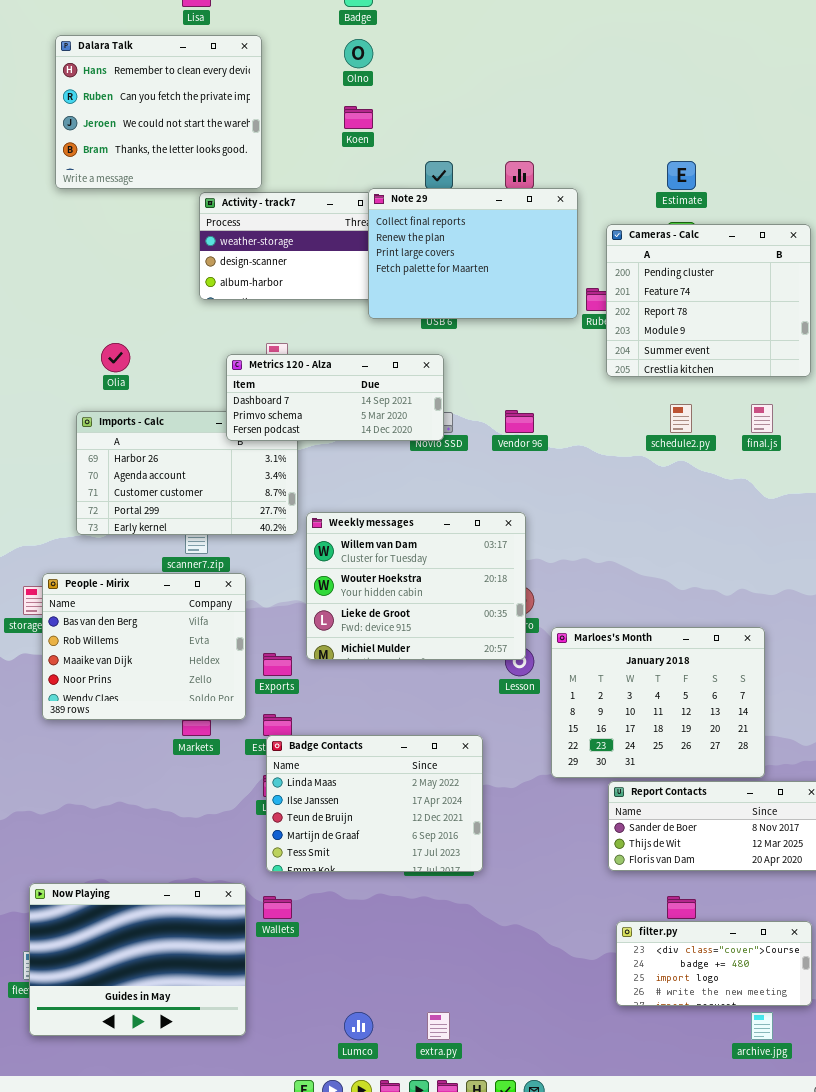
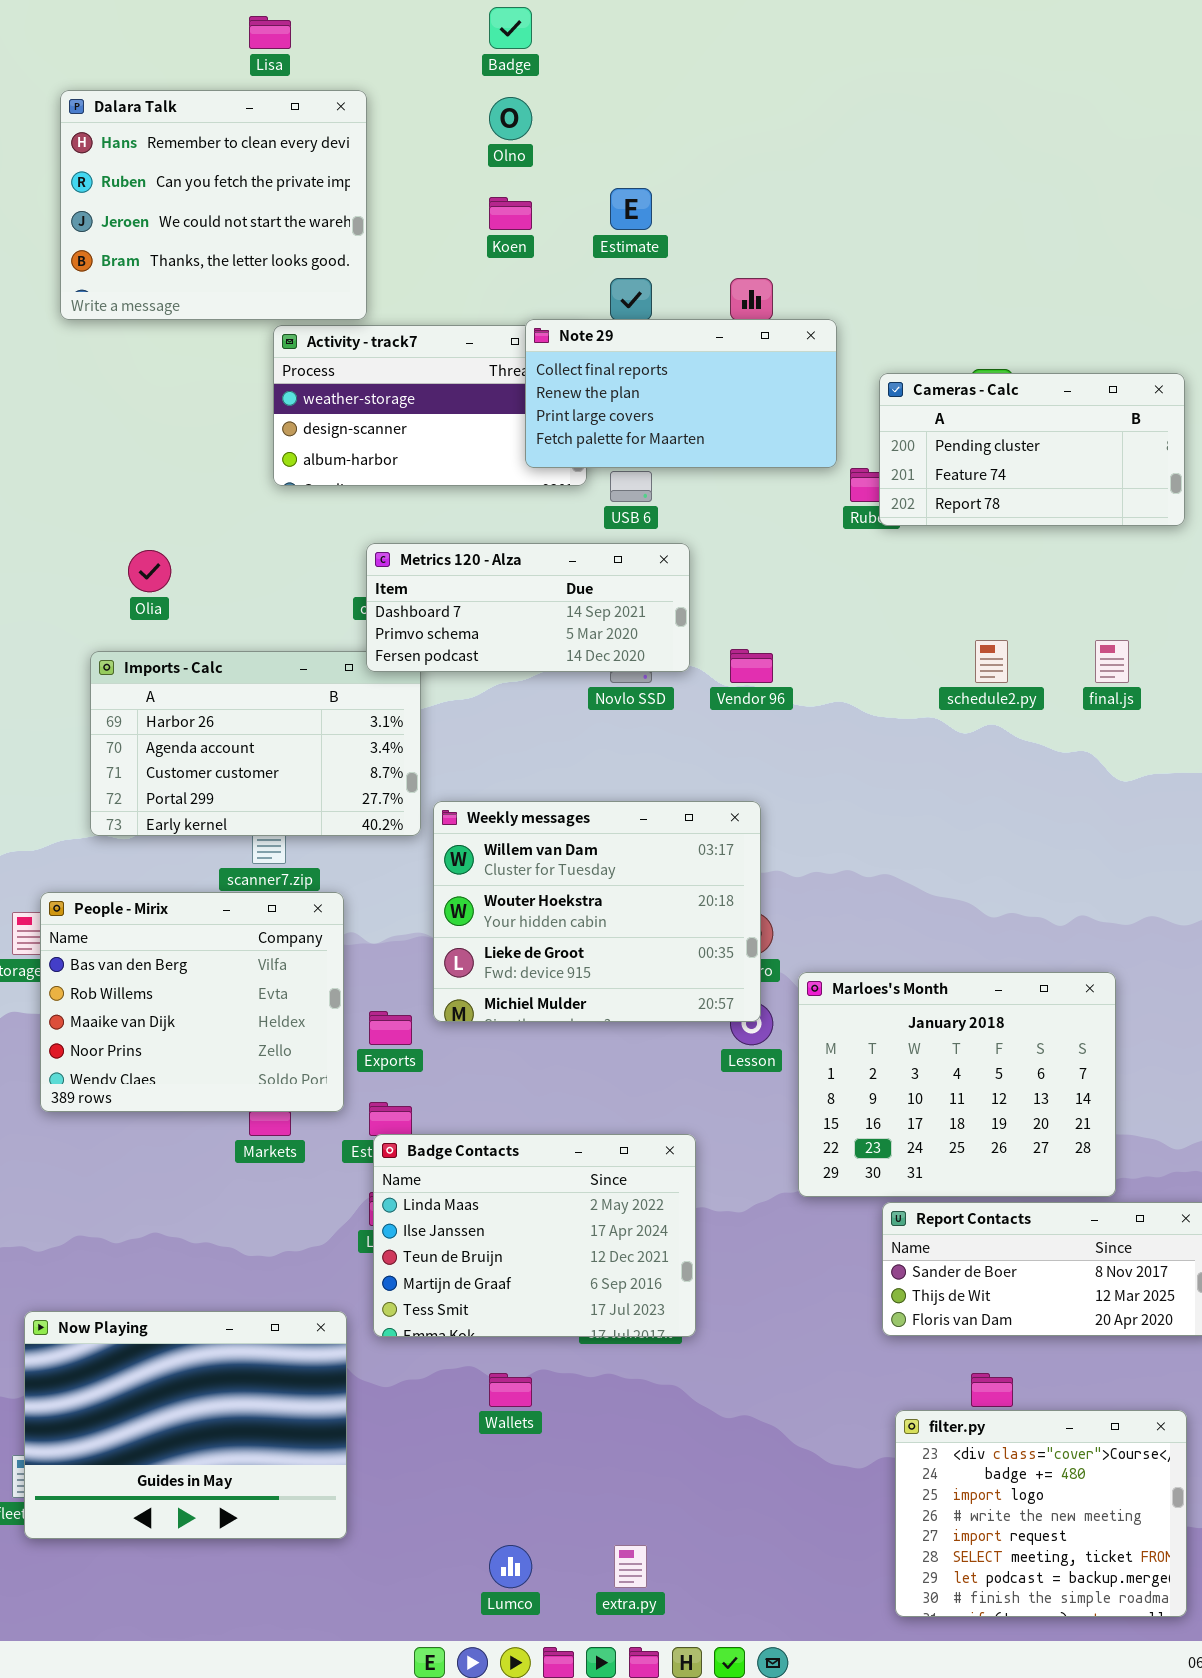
Estimate: [667,161,696,190] -> [610,188,652,230], moved
Note 29: [368,188,578,319] -> [525,319,837,468], resized
Cameras - Calc: [606,224,811,377] -> [879,373,1185,526], resized
Metrics 120 - Alza: [226,354,444,441] -> [366,543,690,672], moved
Now Playing: [29,883,246,1036] -> [24,1311,347,1539], moved
Wallets: [263,896,292,919] -> [489,1373,532,1407], moved
filter.py: [616,921,812,1006] -> [895,1410,1187,1617], resized

